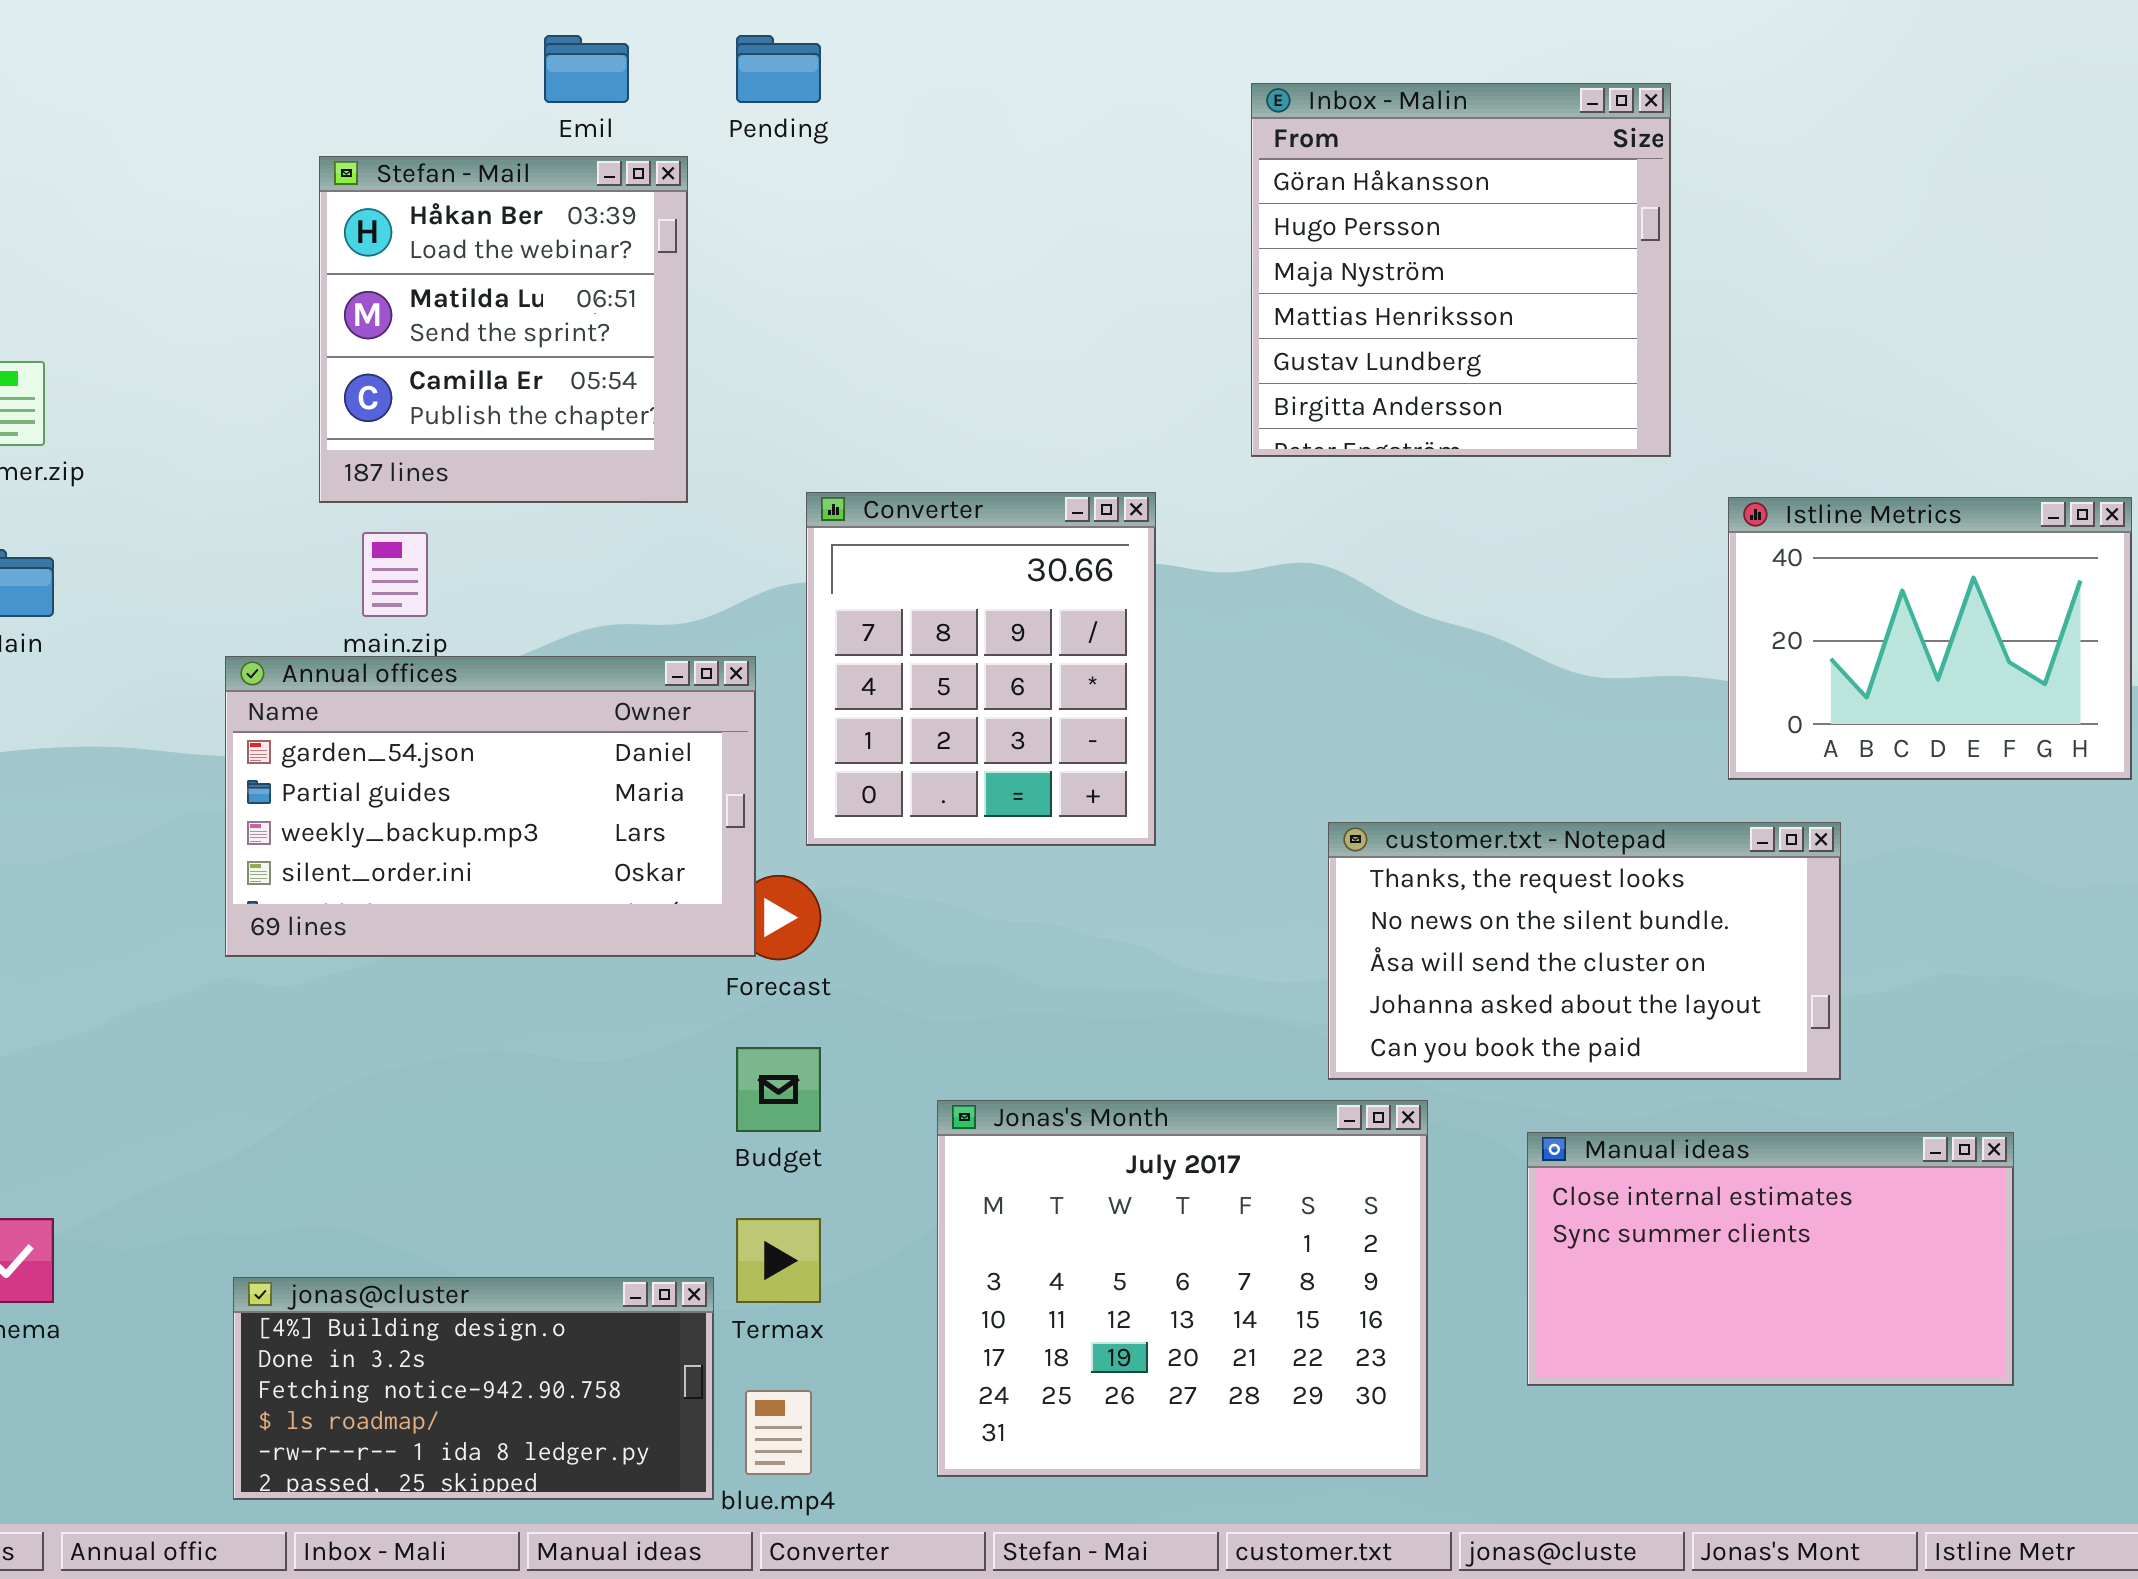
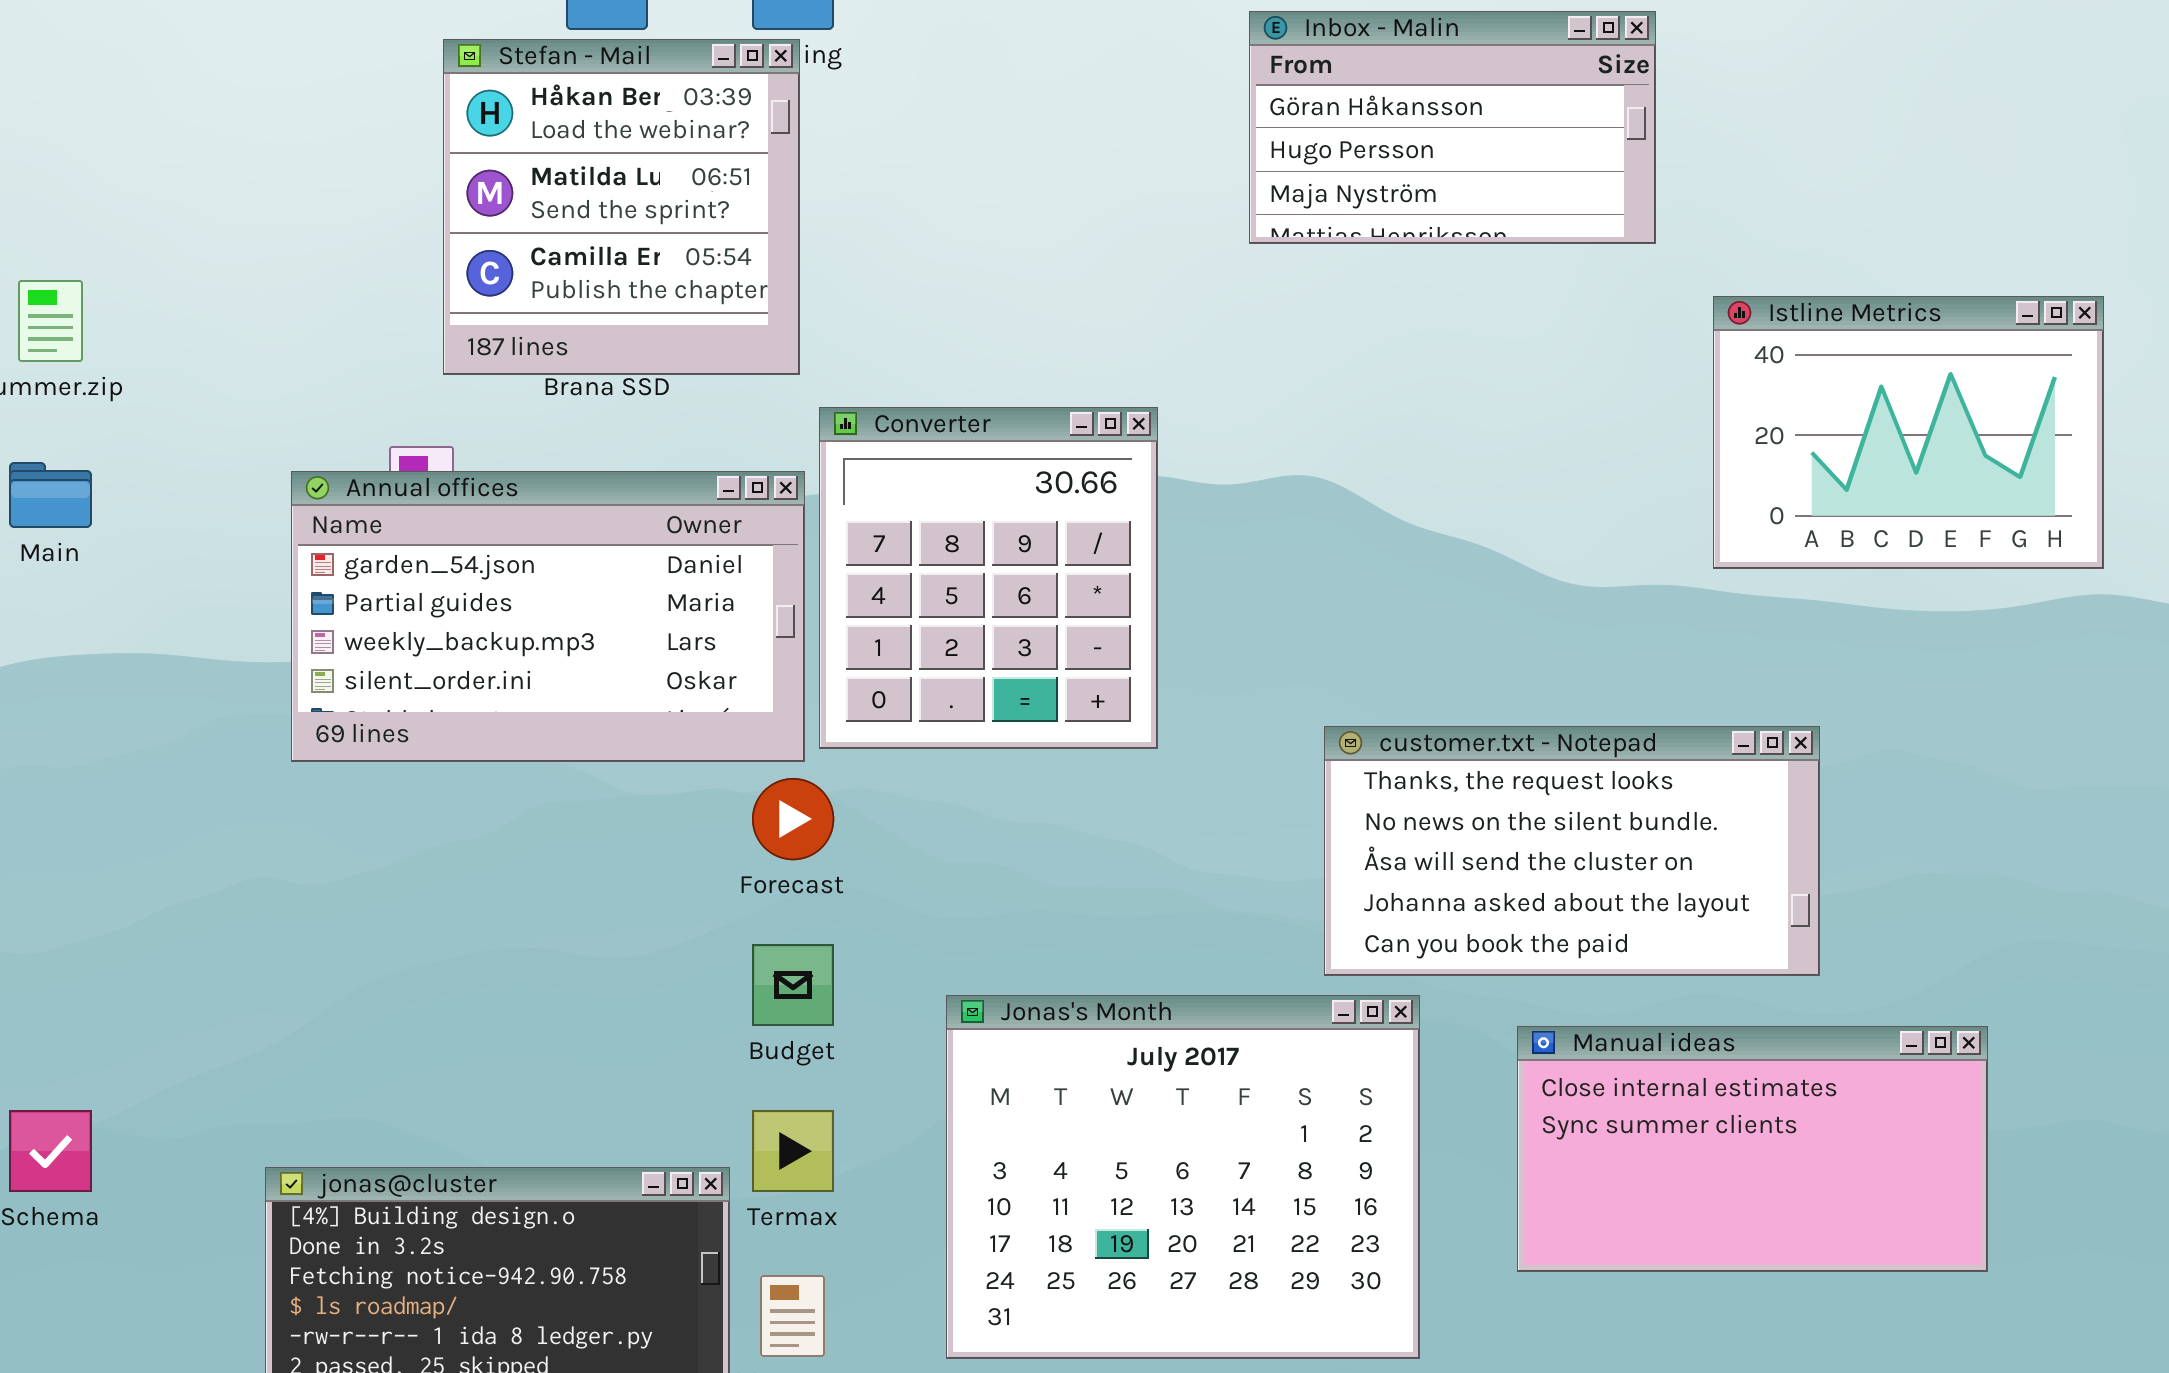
Inbox - Malin: [1251,83,1671,457] -> [1249,11,1656,244], resized
Stefan - Mail: [319,156,688,503] -> [443,39,800,375], moved
Istline Metrics: [1728,497,2132,780] -> [1713,296,2104,569], moved
Annual offices: [225,656,756,957] -> [291,471,805,762], moved

